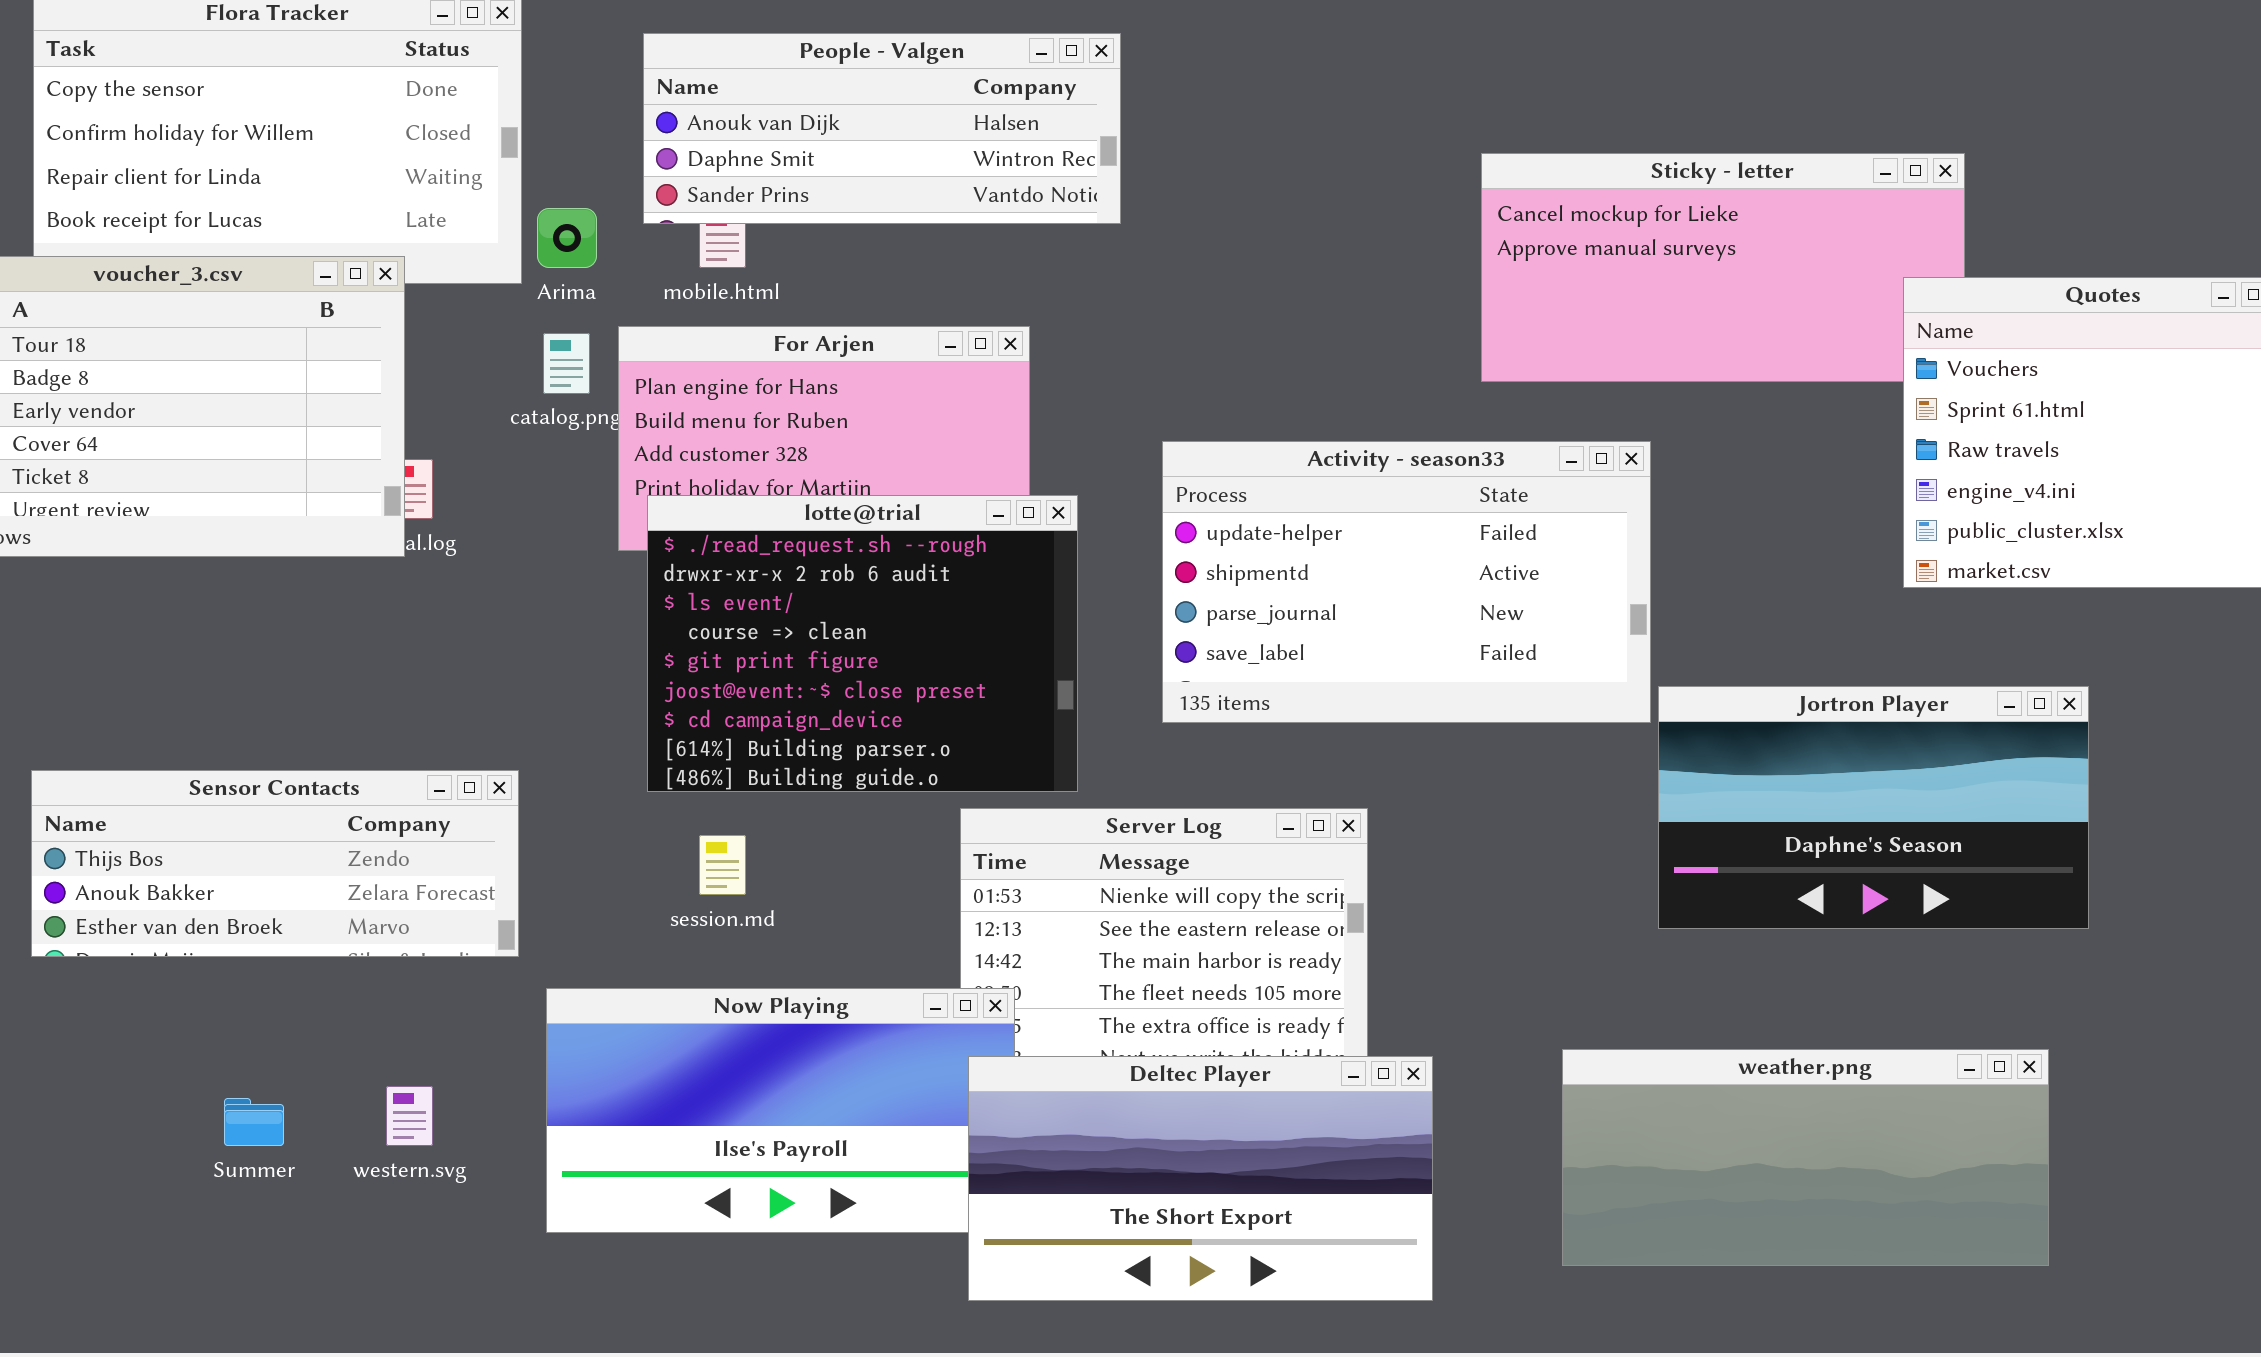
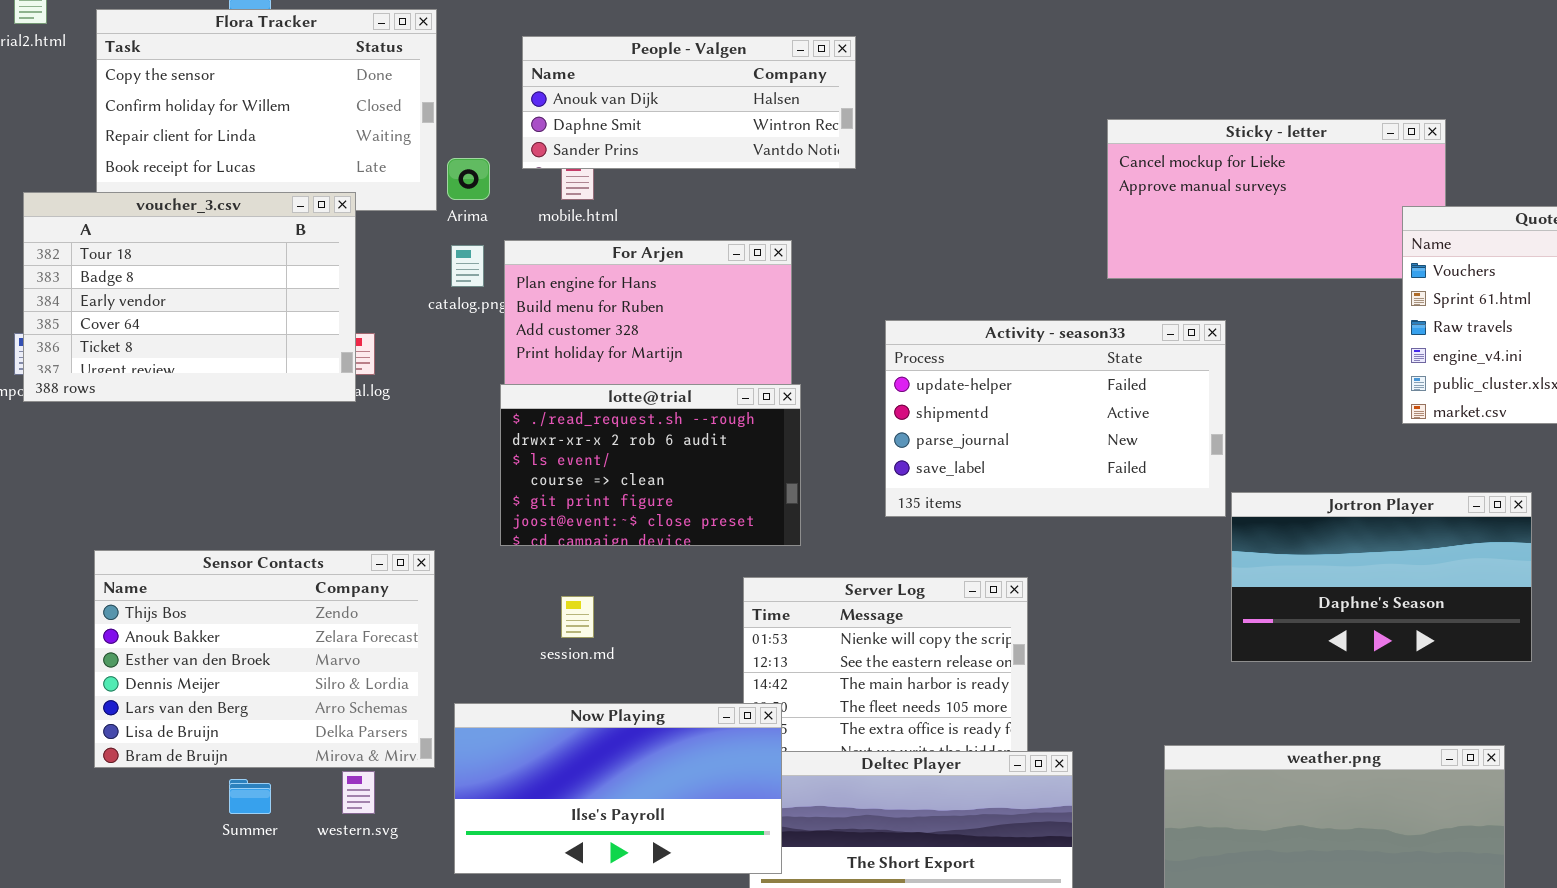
lotte@trial: [647,495,1078,792] -> [500,384,801,546], moved, resized
Sensor Contacts: [31,770,519,957] -> [94,550,435,768], resized
Now Playing: [546,988,1015,1233] -> [454,703,782,874], raised

